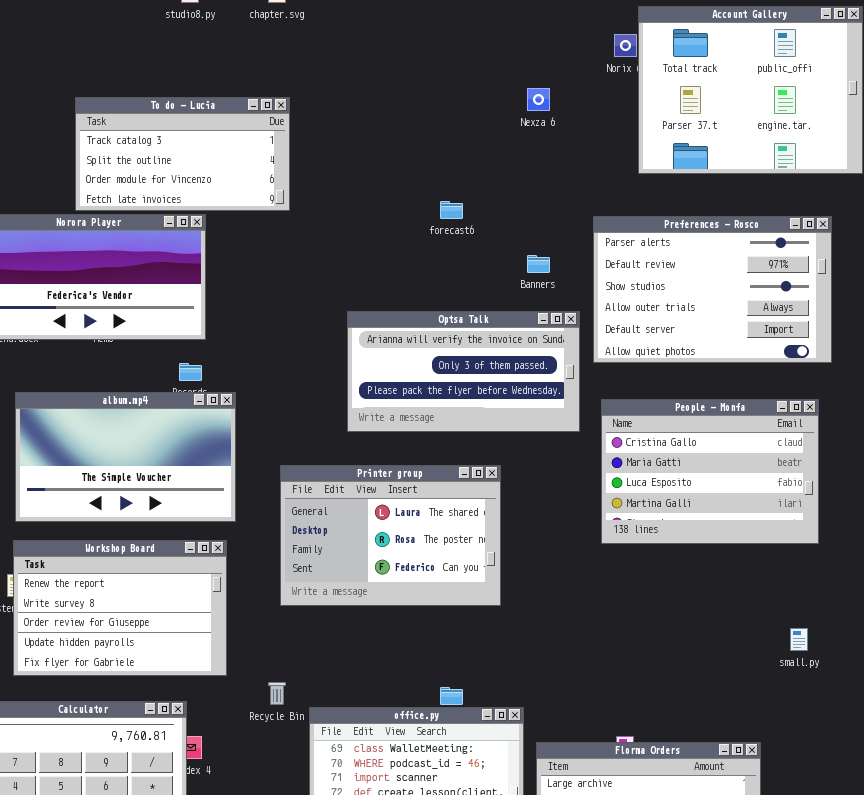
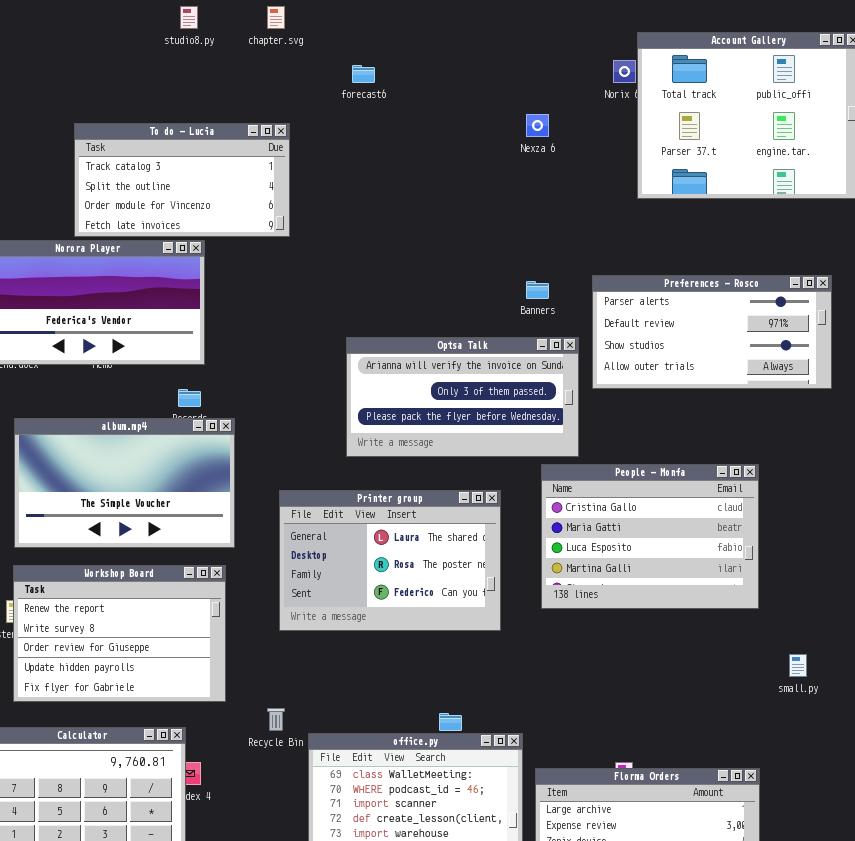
forecast6: [440,201,463,219] -> [352,65,375,83], moved
Preferences - Rosco: [593,216,832,363] -> [592,275,832,389], resized
People - Monfa: [601,399,819,544] -> [541,464,759,609], moved

